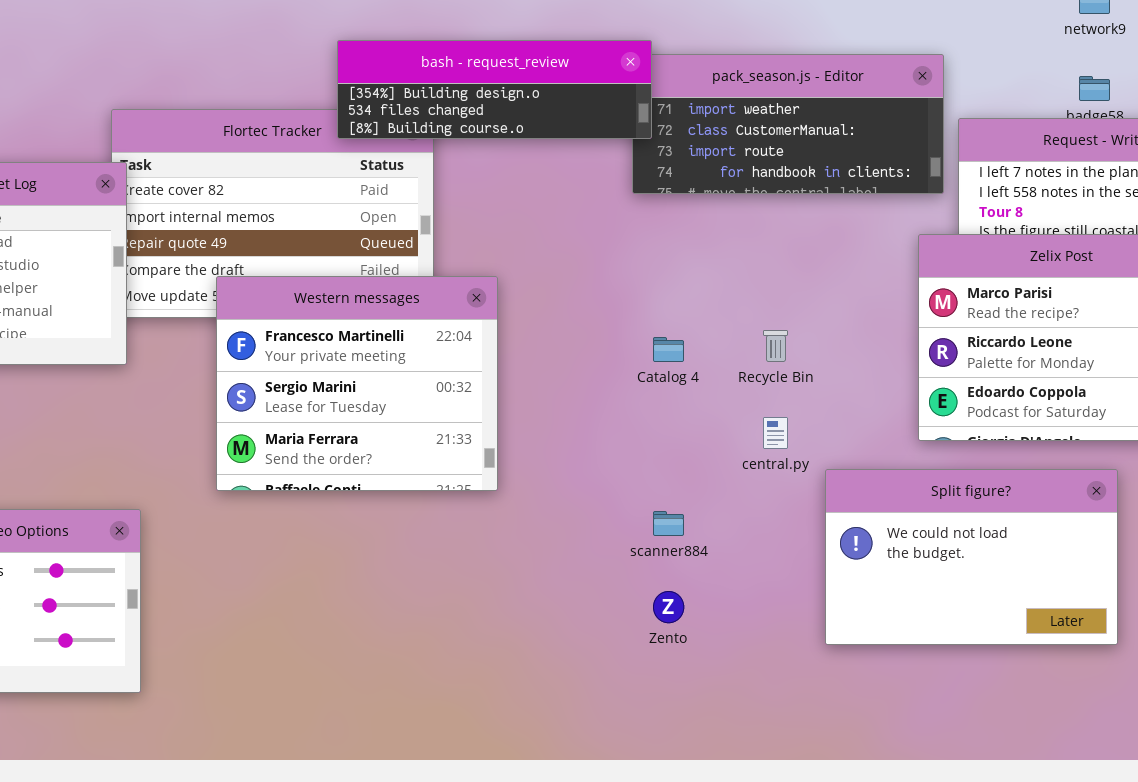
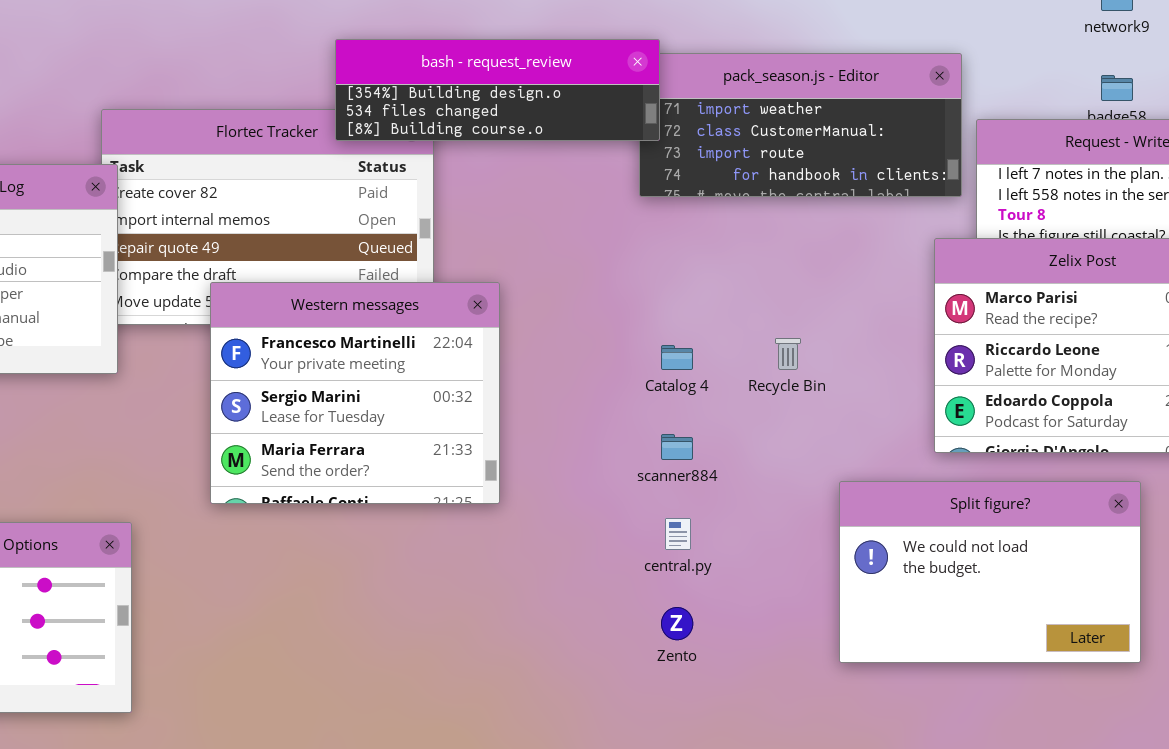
central.py: [763,417,788,449] -> [665,518,691,550], moved
scanner884: [653,511,684,536] -> [661,434,693,460], moved

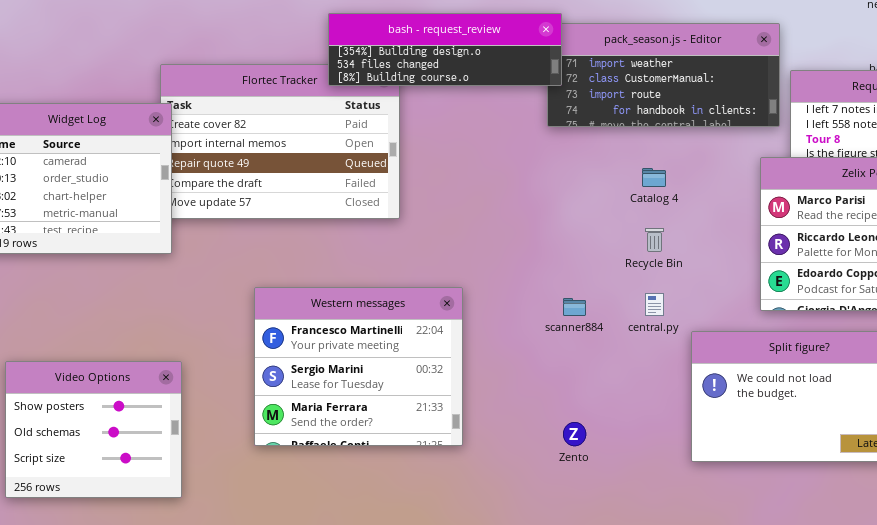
Western messages: [210,282,500,504] -> [254,287,463,446], moved
Catalog 4: [661,345,693,370] -> [642,168,666,187], moved
central.py: [665,518,691,550] -> [645,293,664,316], moved

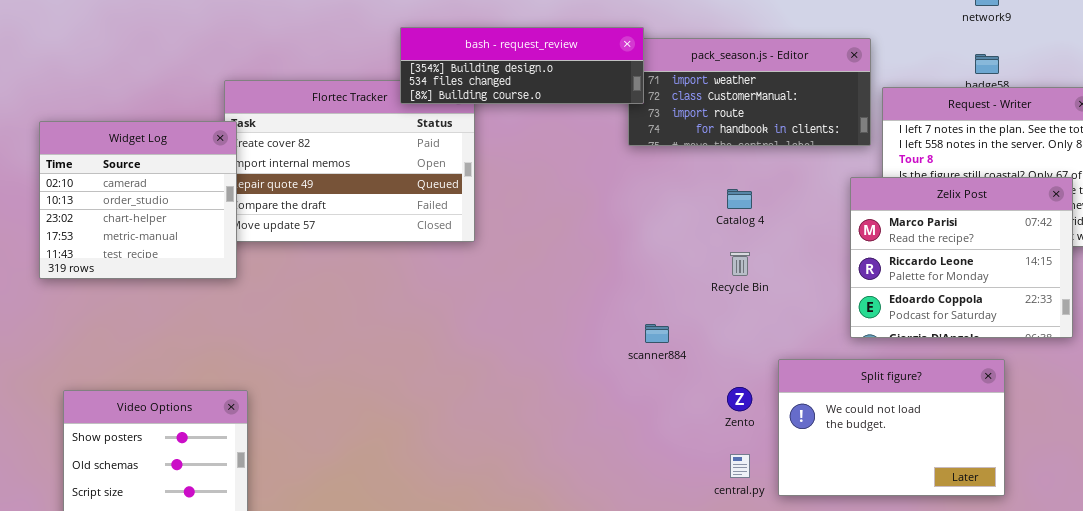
Western messages: [254,287,463,446] -> none, closed
central.py: [645,293,664,316] -> [730,454,750,478], moved
Zento: [563,422,586,446] -> [727,387,752,411], moved

